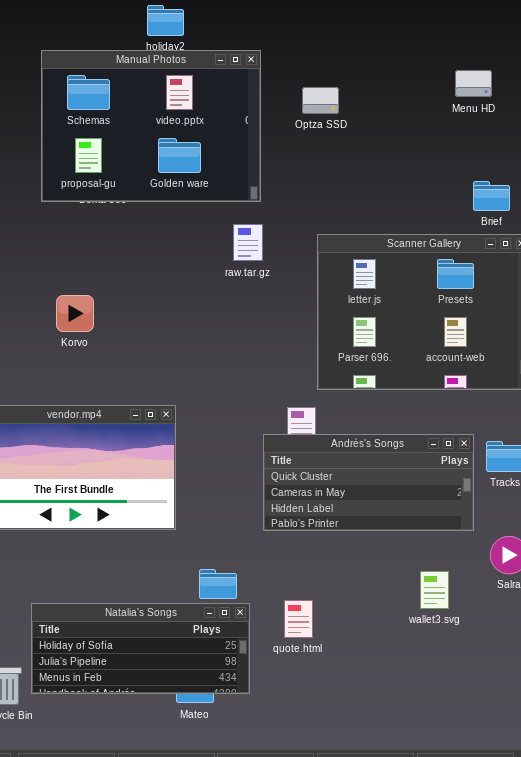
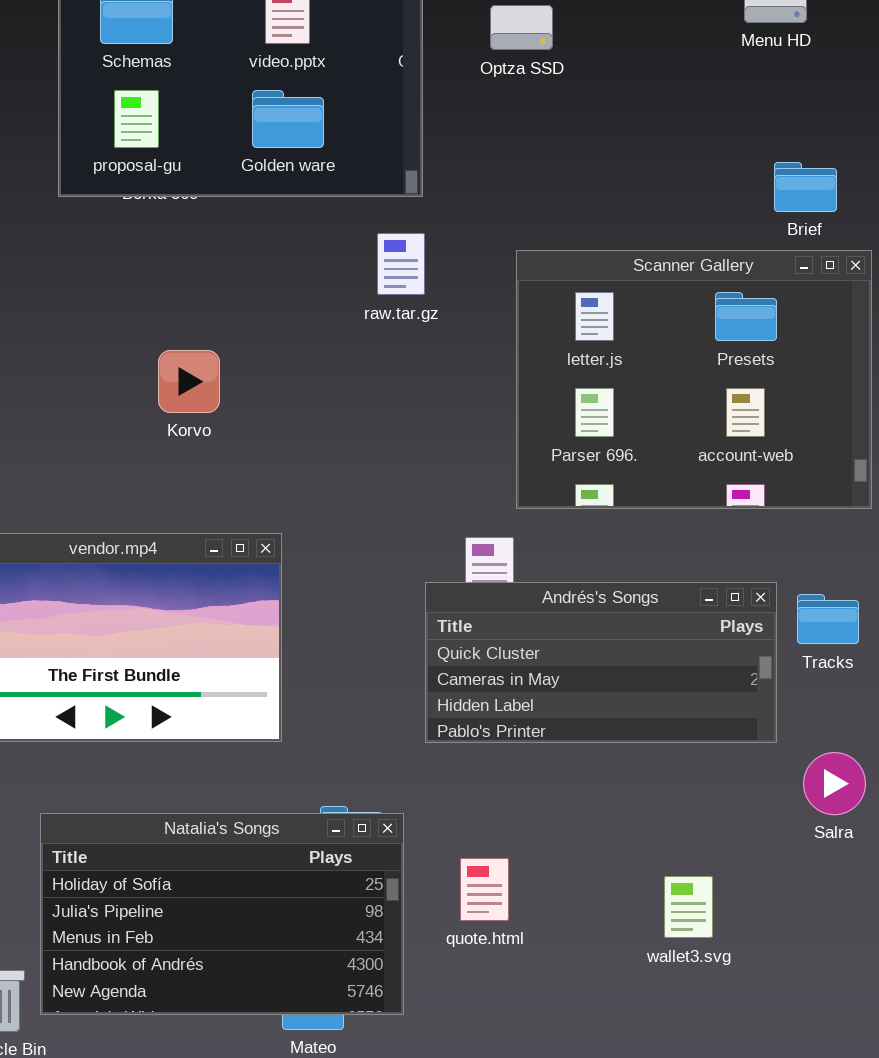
Korvo: [56,295,94,332] -> [158,350,220,413], moved
wallet3.svg: [420,571,449,609] -> [664,876,713,938], moved
Natalia's Songs: [31,603,250,694] -> [40,813,404,1015], resized

